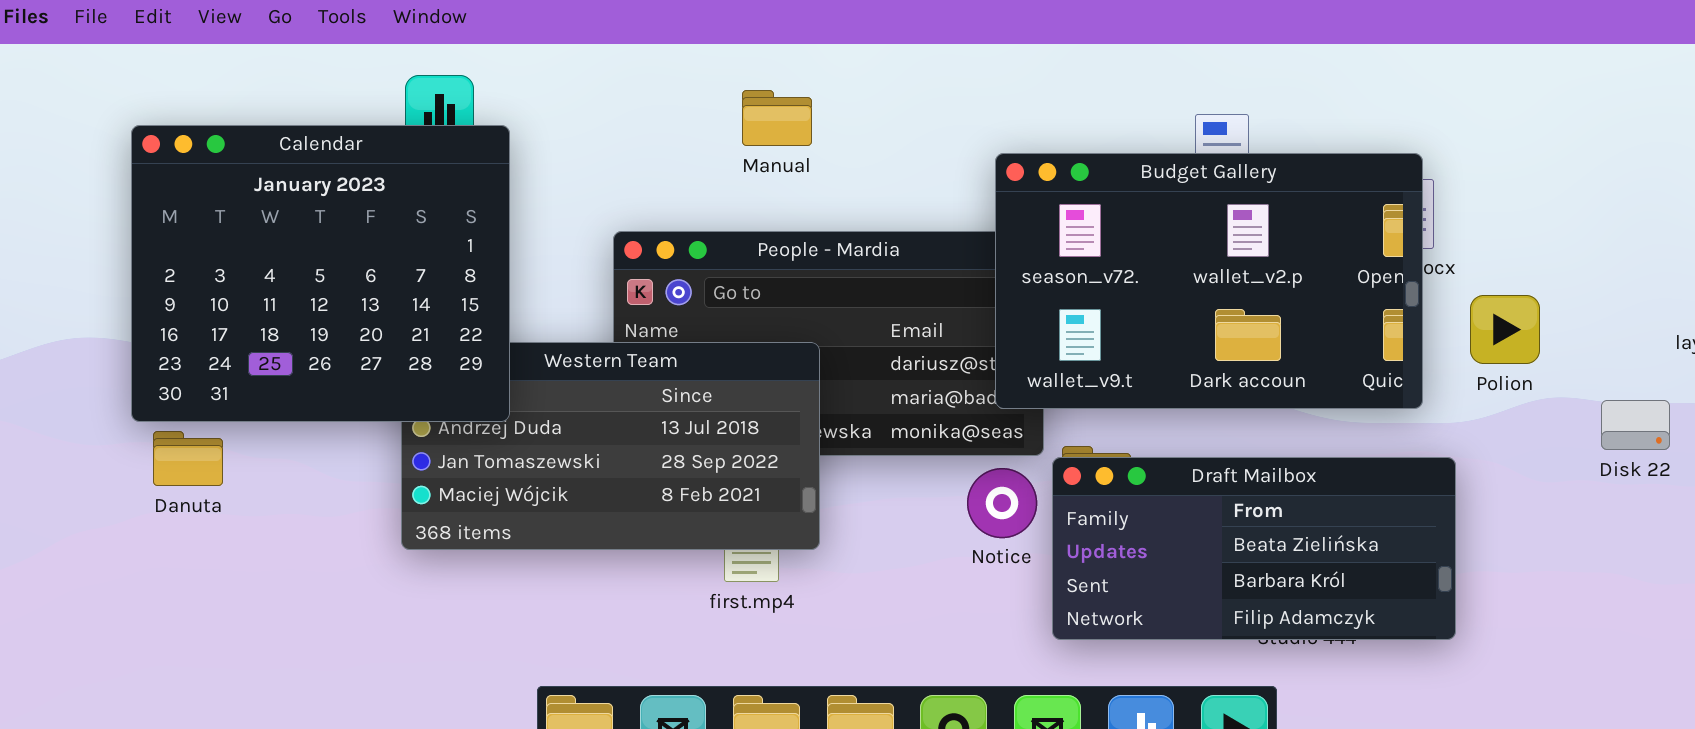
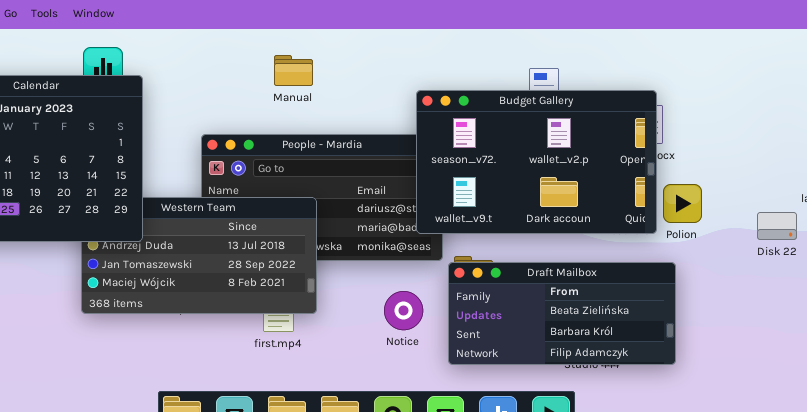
Polion: [1470,295,1540,364] -> [663,184,702,223], moved
Disk 22: [1601,400,1670,450] -> [757,212,797,240], moved
Notice: [967,468,1037,538] -> [384,291,423,330], moved

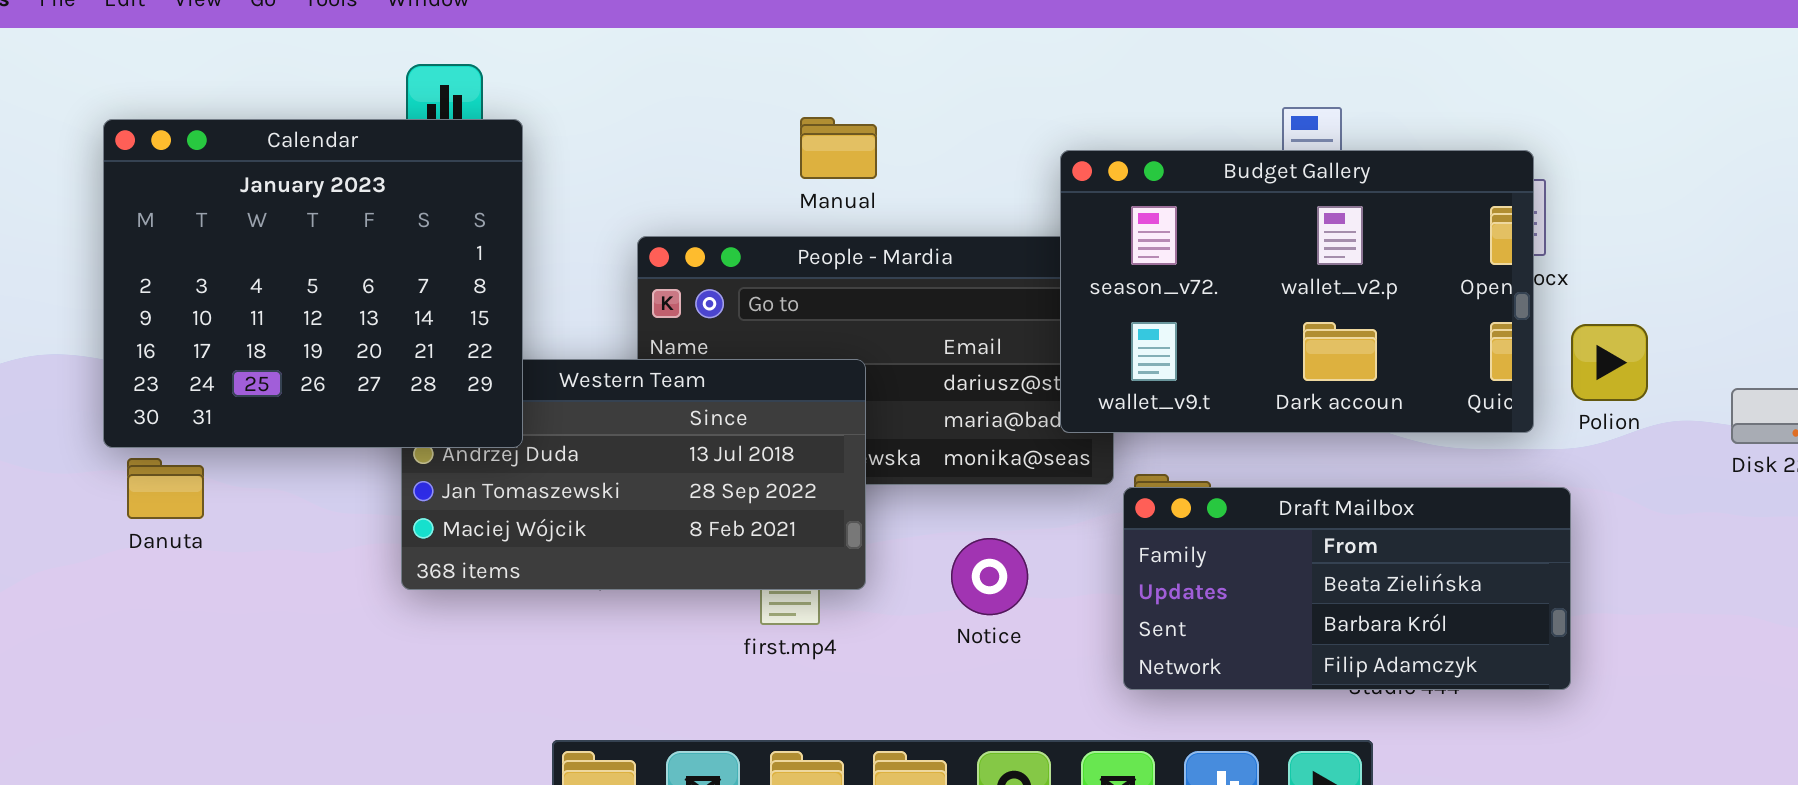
Manual: [274,55,313,86] -> [800,117,877,179], moved
Polion: [663,184,702,223] -> [1571,324,1648,401], moved
Notice: [384,291,423,330] -> [951,538,1028,615], moved

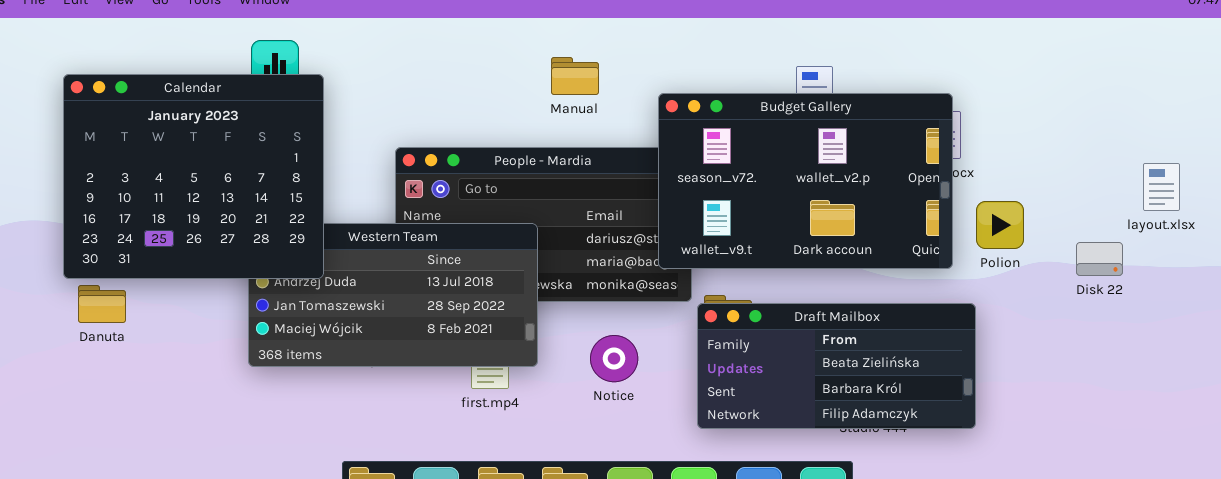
Manual: [800,117,877,179] -> [551,57,599,95], moved

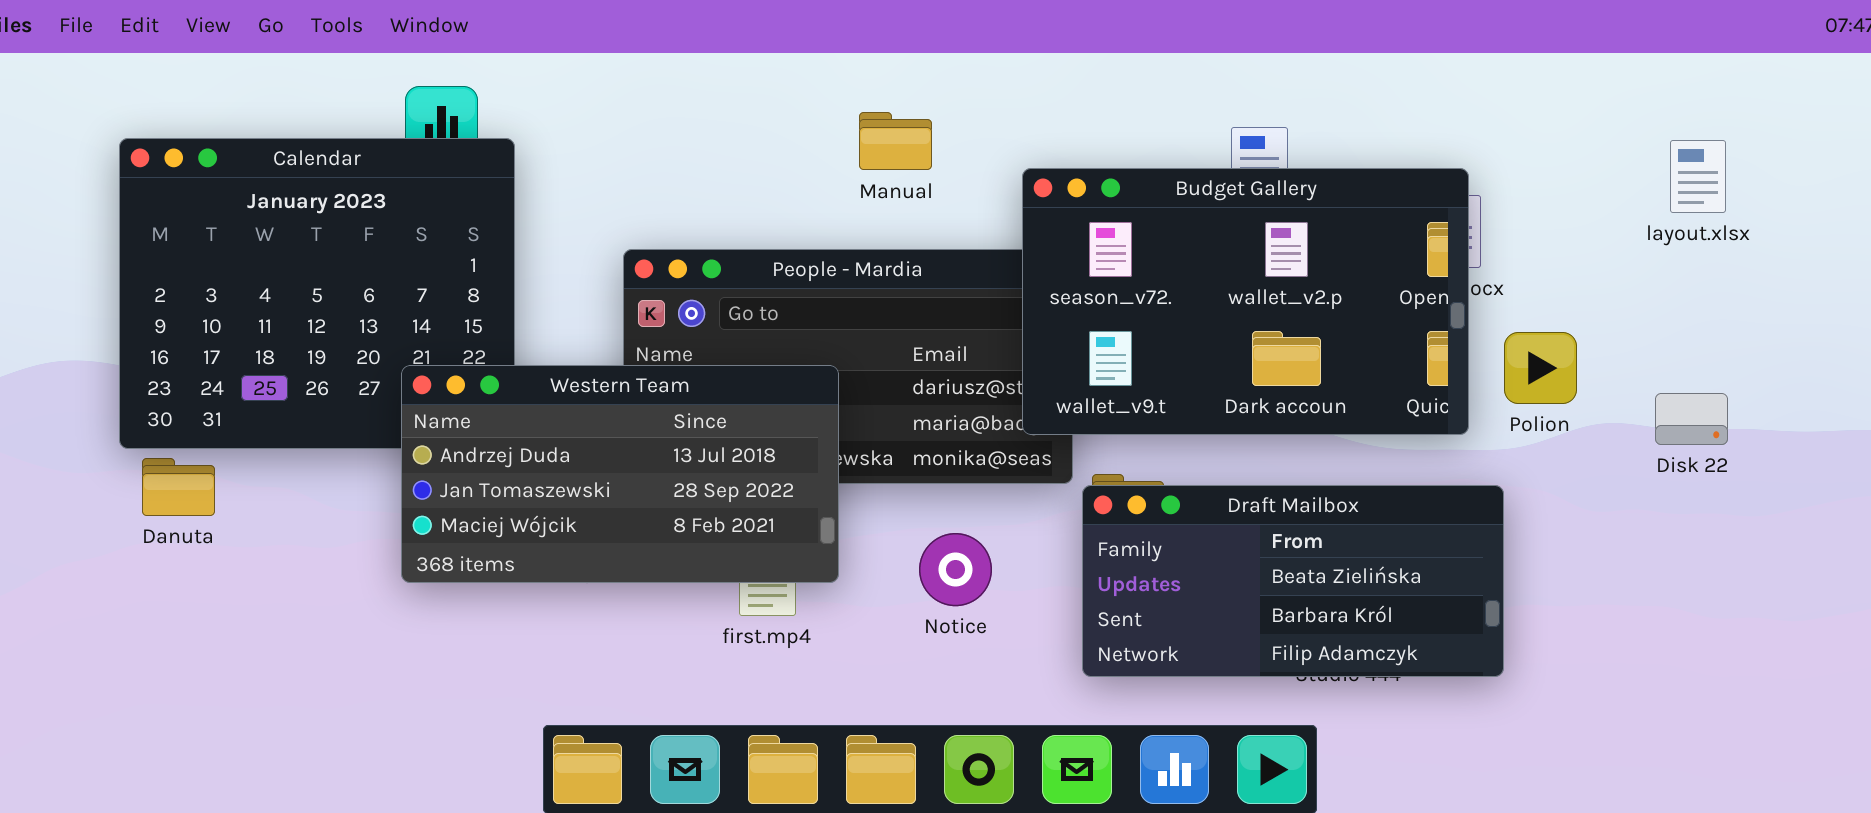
layout.xlsx: [1143,163,1180,211] -> [1670,140,1726,213], moved
Western Team: [248,223,538,367] -> [401,365,839,583], raised

